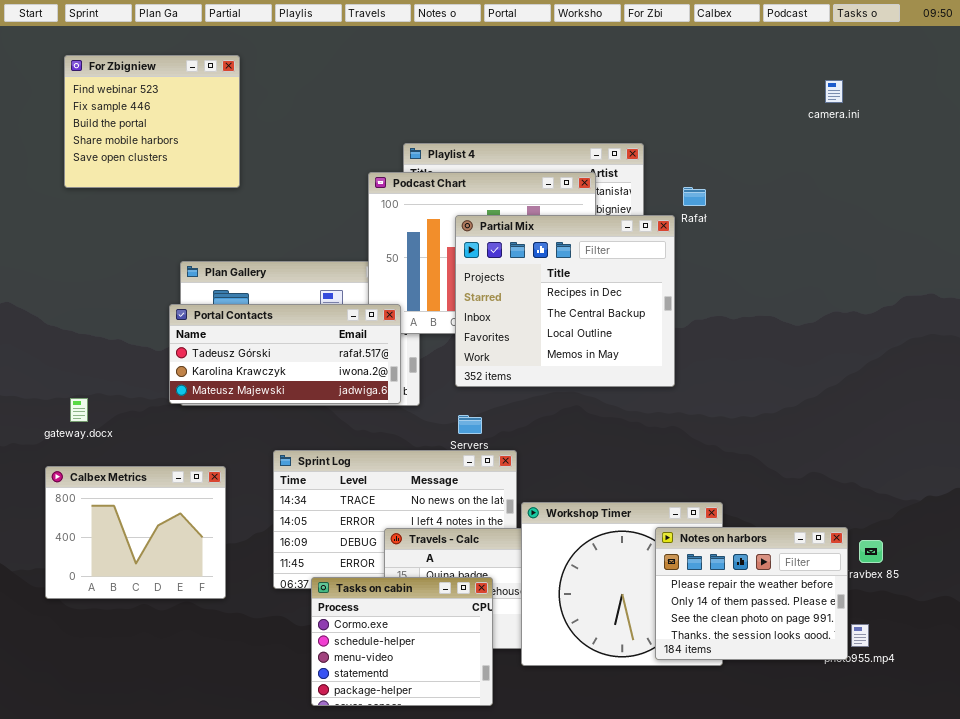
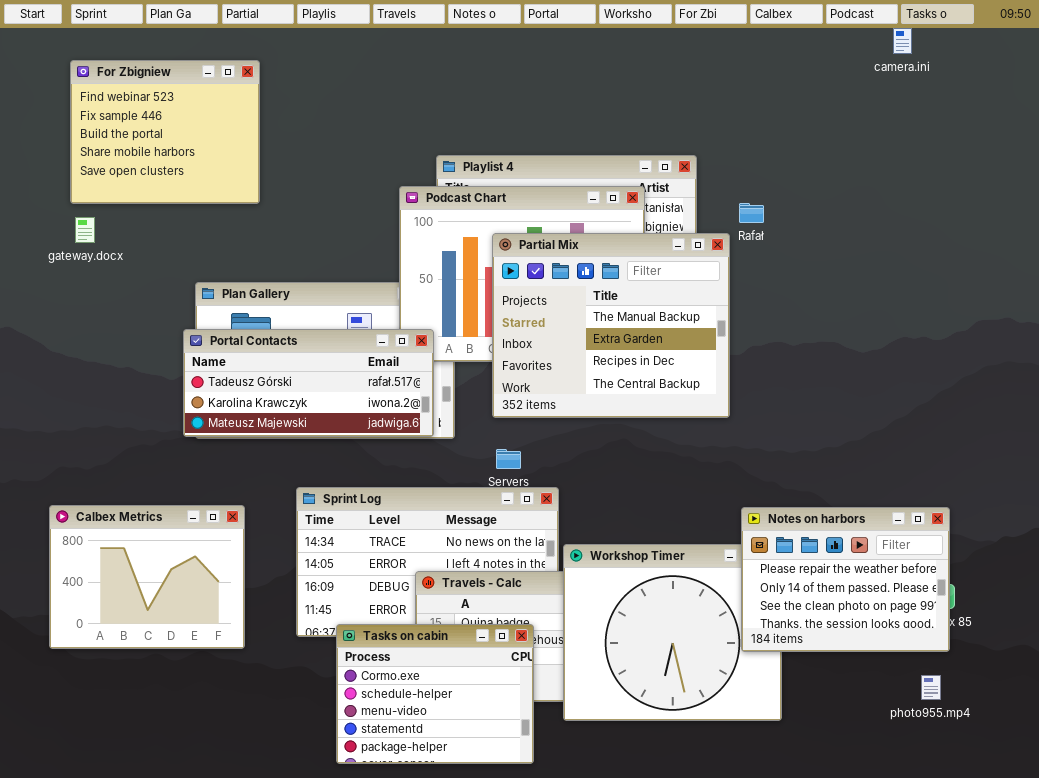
camera.ini: [825,80,843,103] -> [893,28,912,54], moved
Partial Mix: [455,215,675,387] -> [492,233,730,418], scrolled up 2 rows
gateway.docx: [70,398,88,422] -> [75,217,95,243], moved
Notes on harbors: [655,527,848,660] -> [741,507,950,652], moved

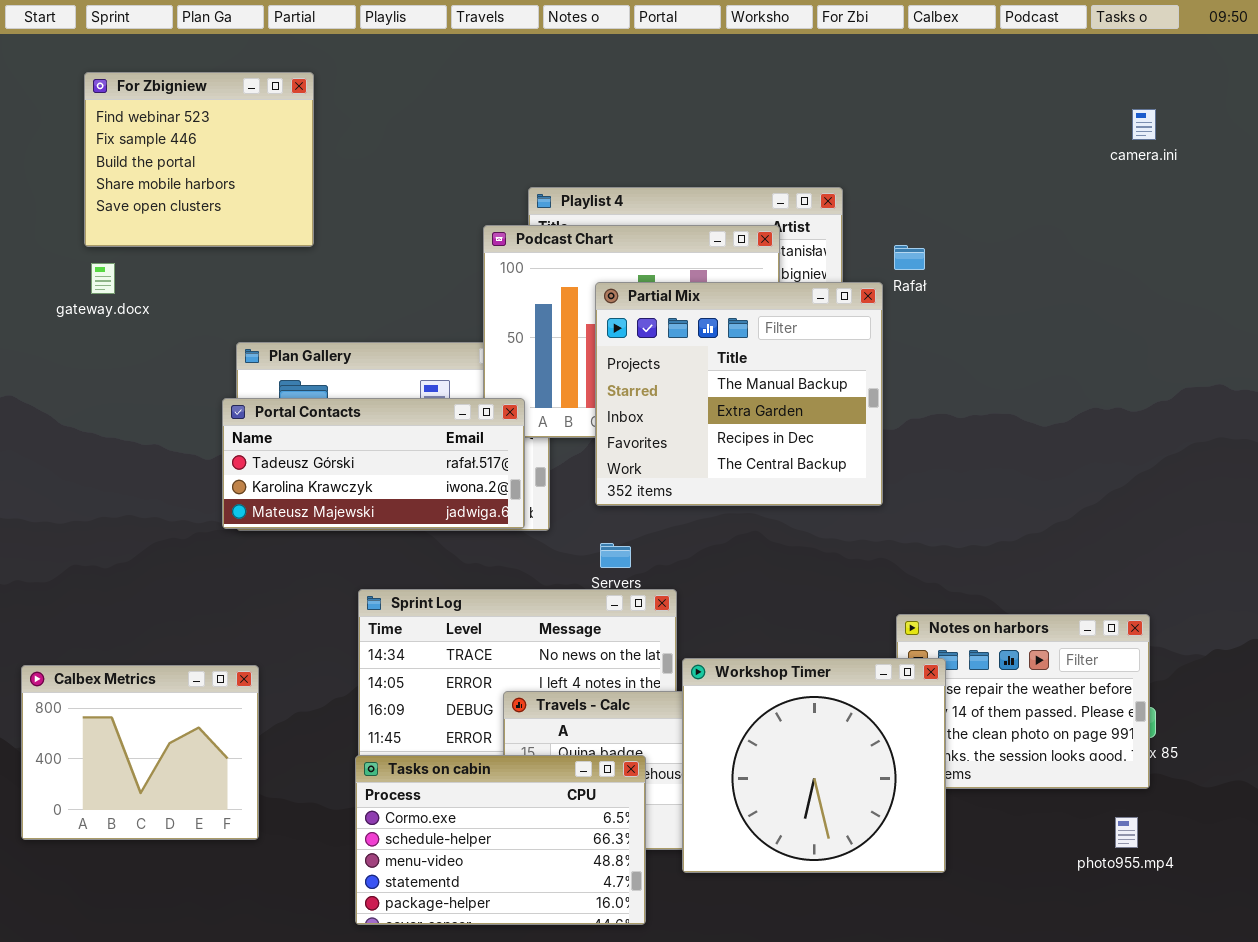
camera.ini: [893,28,912,54] -> [1132,109,1156,140], moved
Calbex Metrics: [49,505,245,649] -> [21,665,259,840], moved
Workshop Timer: [563,544,782,721] -> [682,658,946,873], raised
Tasks on cabin: [336,624,534,764] -> [355,755,646,925], resized

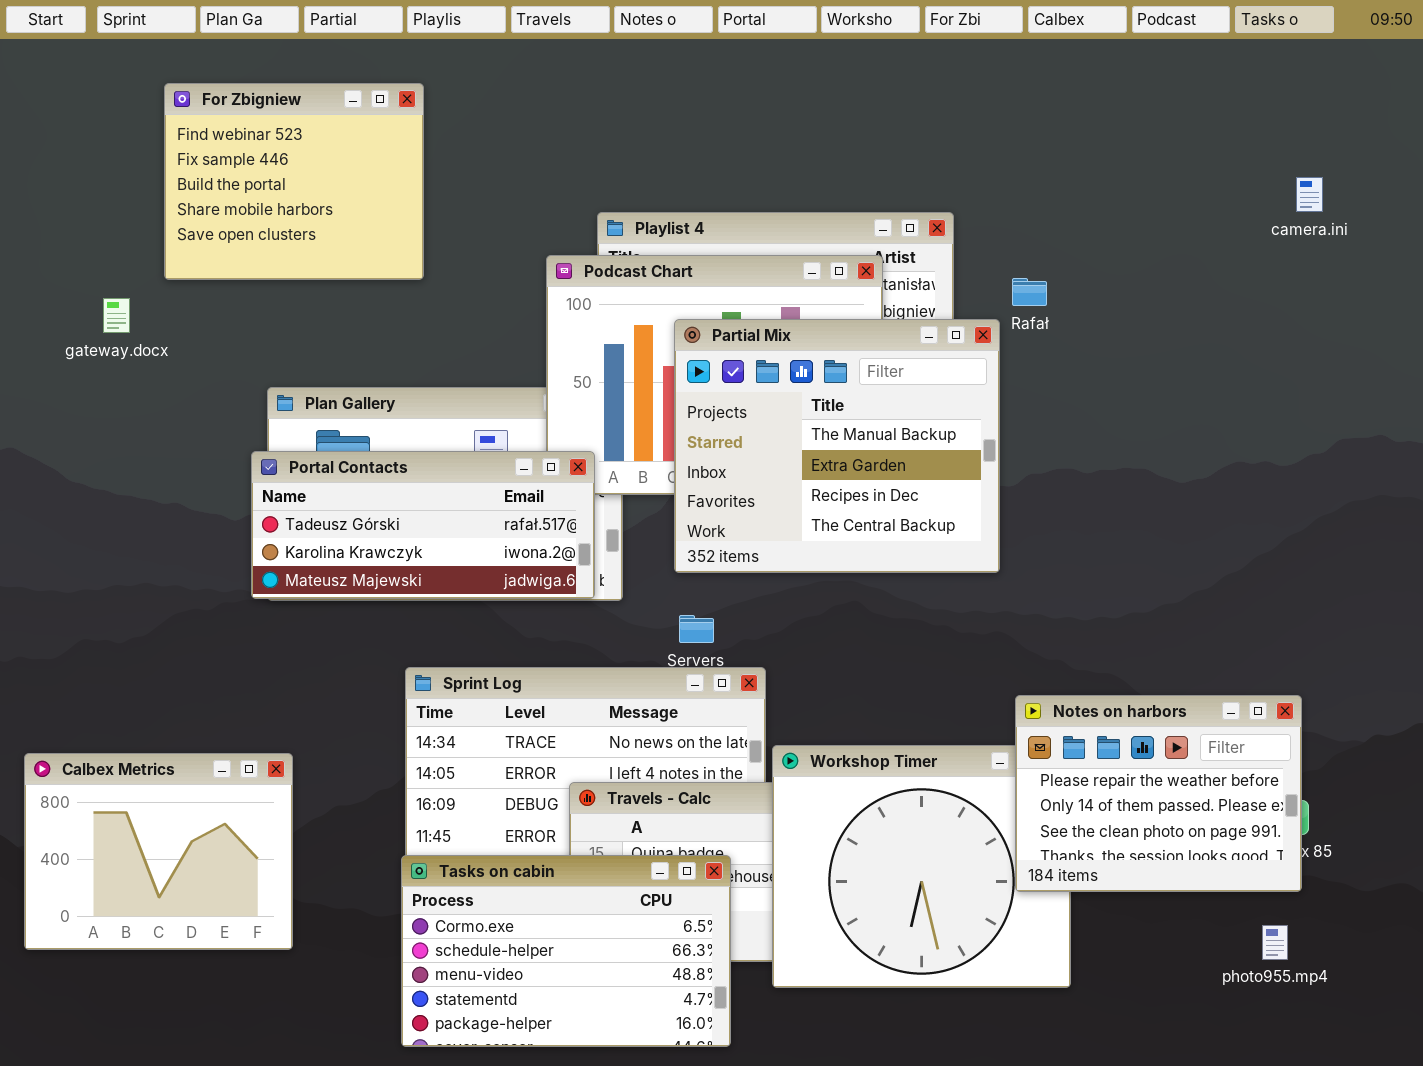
For Zbigniew: [84,72,314,247] -> [164,83,424,280], moved
camera.ini: [1132,109,1156,140] -> [1296,177,1323,212], moved
Notes on harbors: [896,614,1150,789] -> [1015,695,1302,892], raised

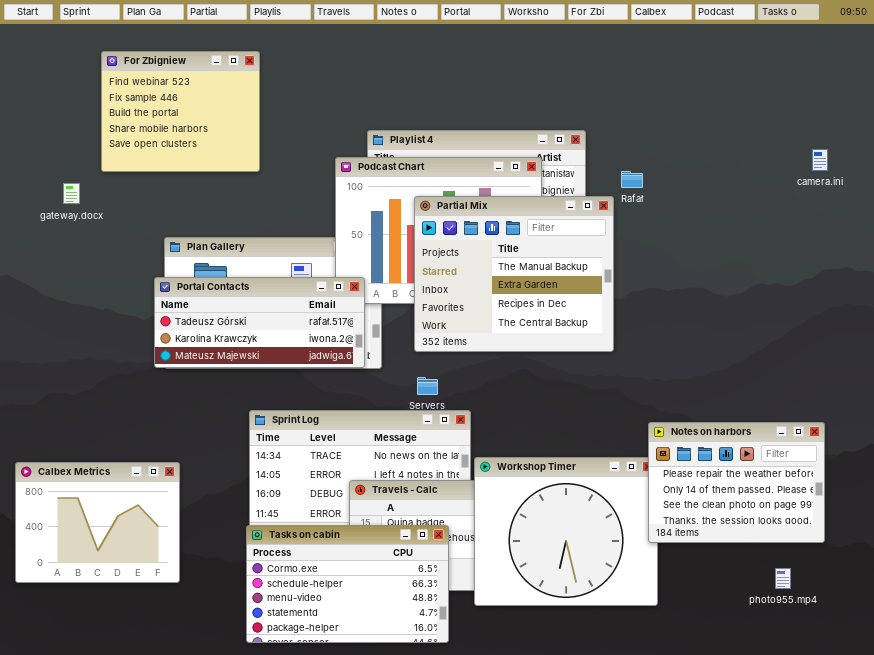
camera.ini: [1296,177,1323,212] -> [812,149,828,171], moved
Notes on harbors: [1015,695,1302,892] -> [648,422,825,543], moved

